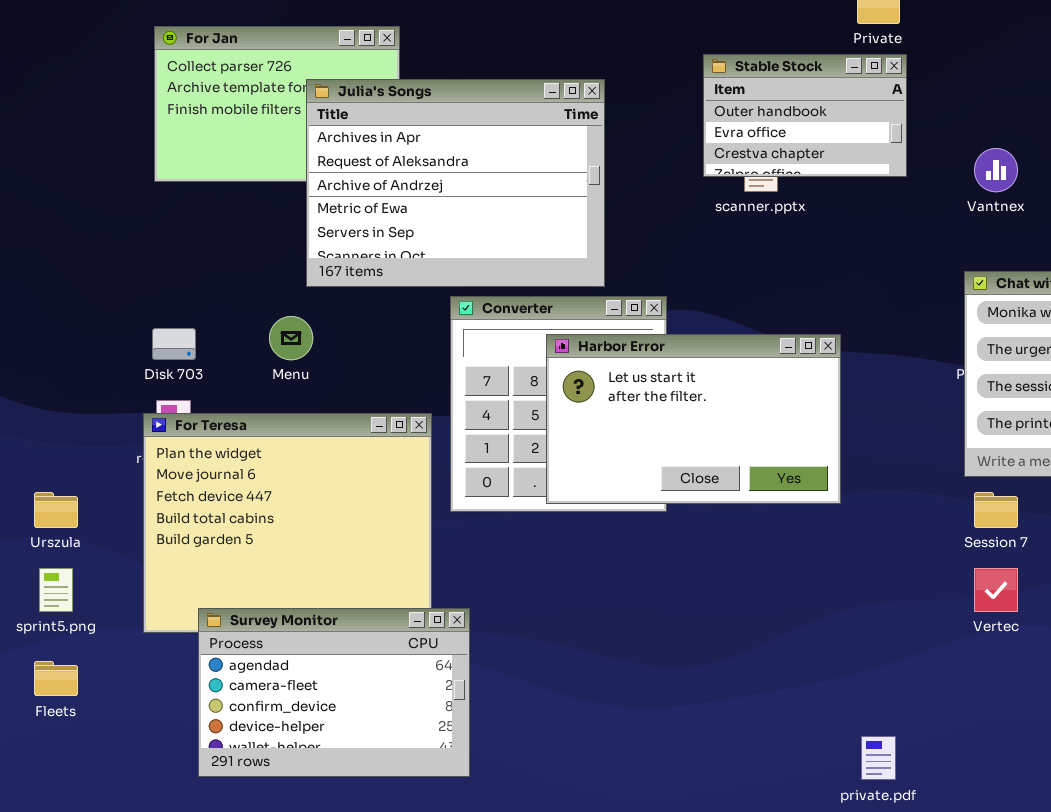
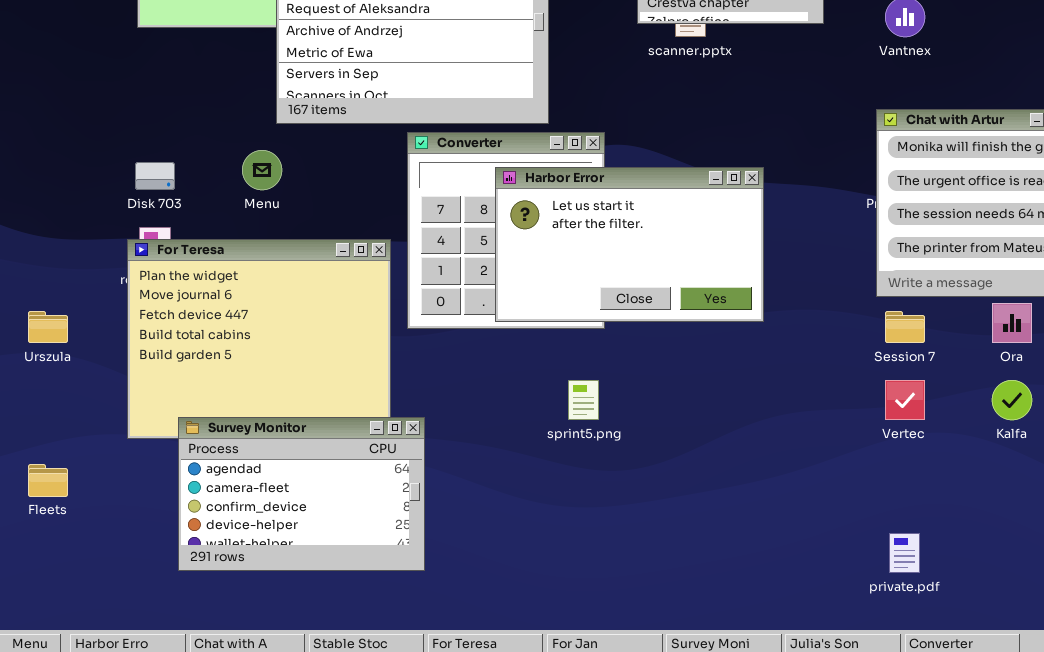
sprint5.png: [39,568,73,612] -> [568,380,599,420], moved
private.pdf: [861,736,896,780] -> [889,533,920,573], moved

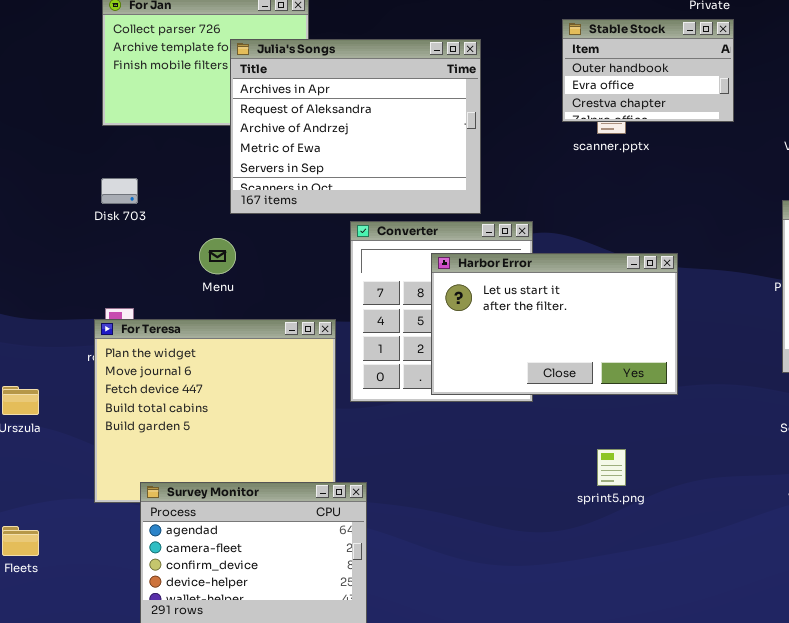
Disk 703: [135,162,175,190] -> [101,178,138,204], moved
sprint5.png: [568,380,599,420] -> [597,449,626,486], moved

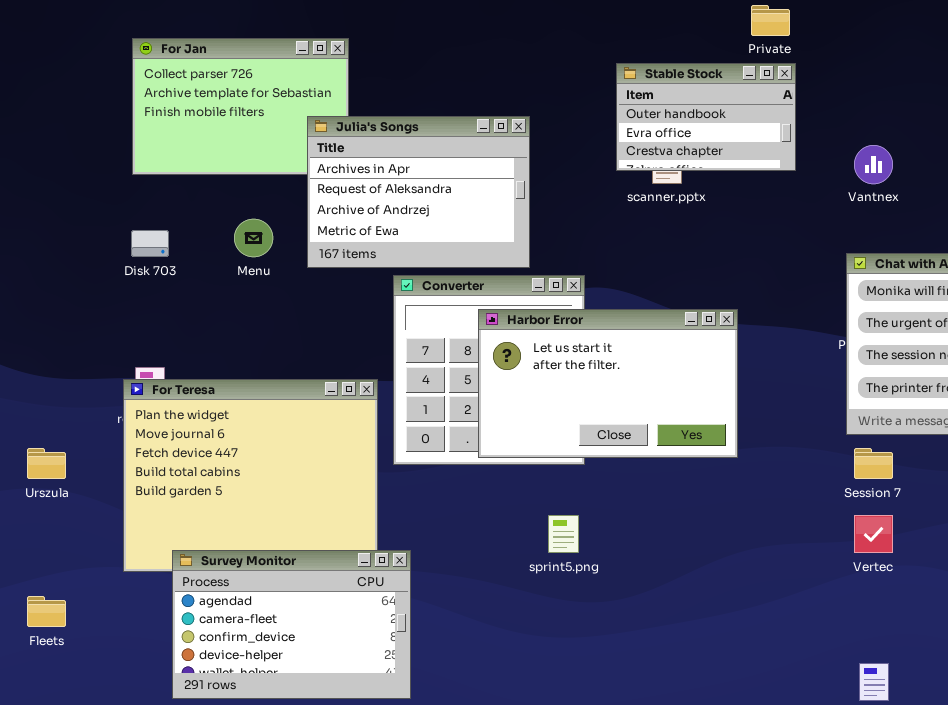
Julia's Songs: [230,39,481,214] -> [307,116,530,268], resized
Menu: [199,238,236,274] -> [234,219,273,257], moved
sprint5.png: [597,449,626,486] -> [548,515,579,553], moved

